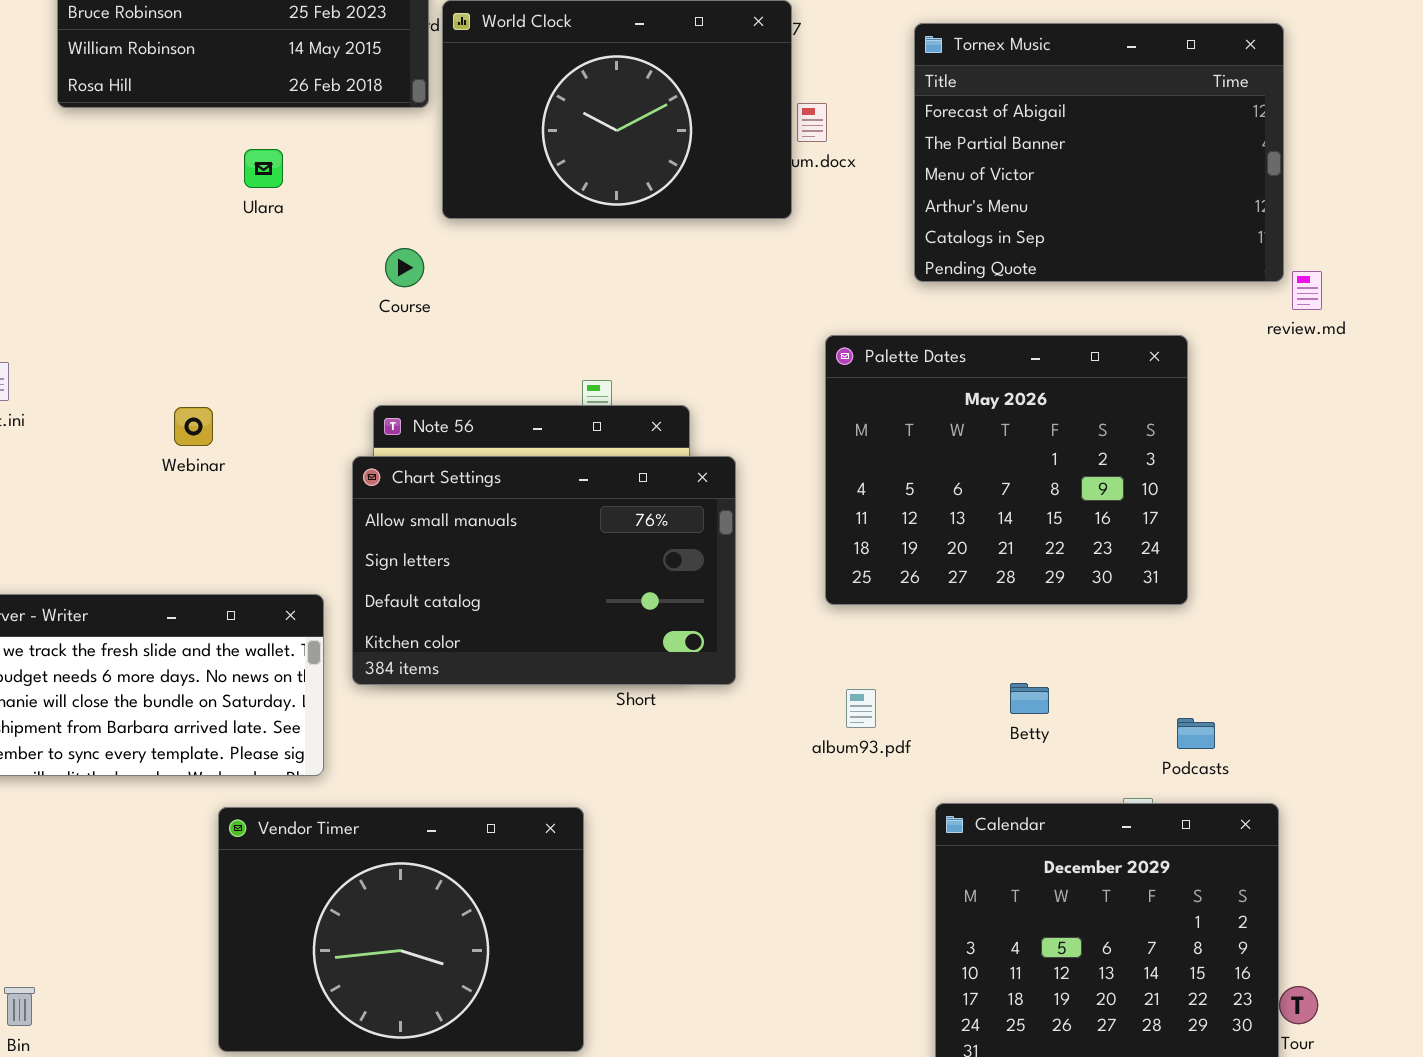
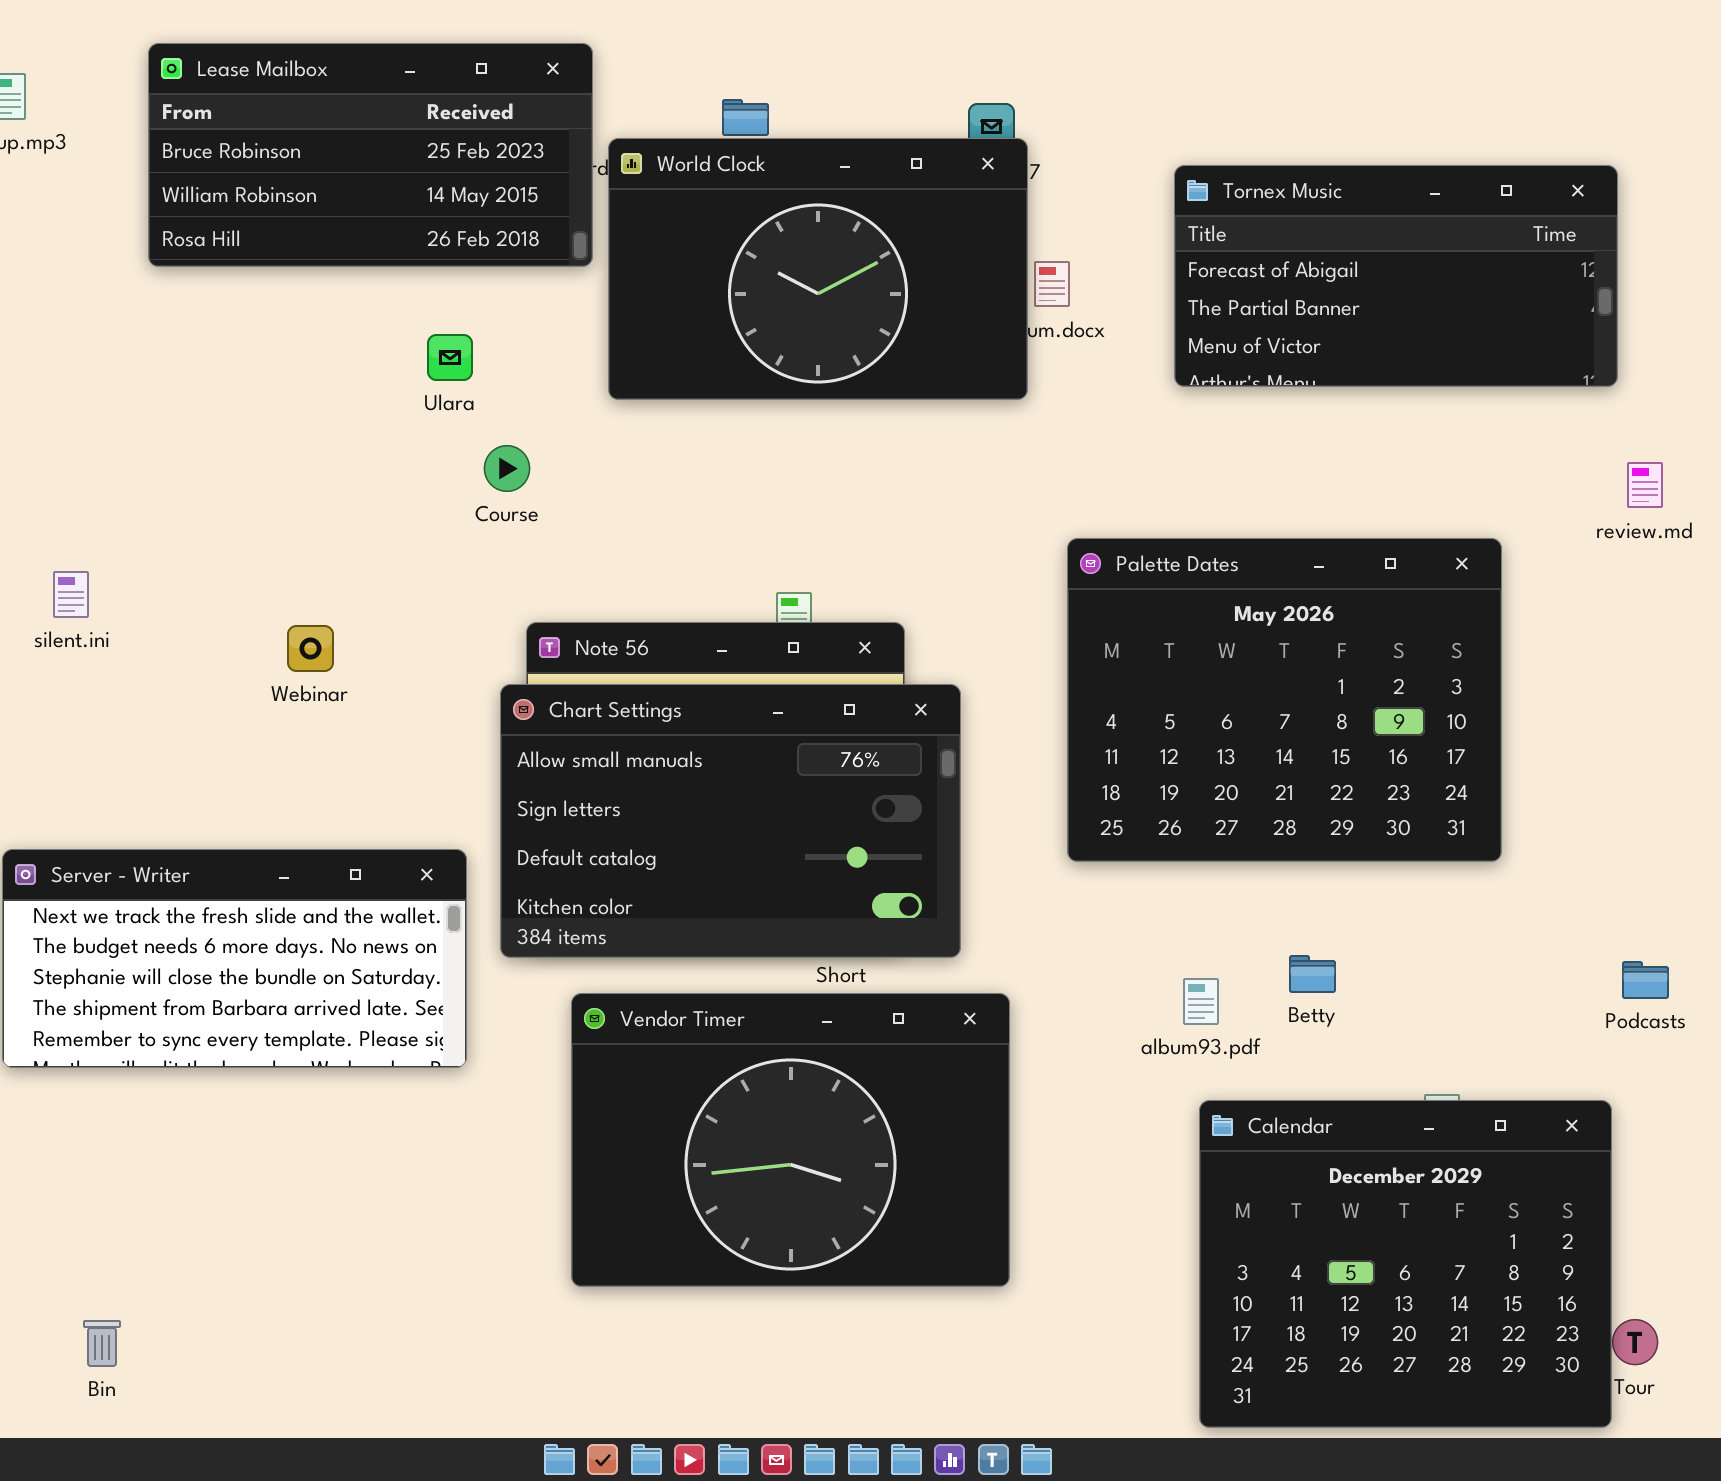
Tornex Music: [914,23,1284,282] -> [1174,165,1618,387], resized
Ulara: [244,149,283,188] -> [427,334,473,381], moved
Course: [385,248,424,287] -> [484,445,530,492], moved
album93.pdf: [846,689,876,728] -> [1183,978,1219,1025], moved
Podcasts: [1177,718,1215,749] -> [1622,961,1669,999], moved
Vendor Timer: [218,807,584,1052] -> [571,993,1010,1287], moved

